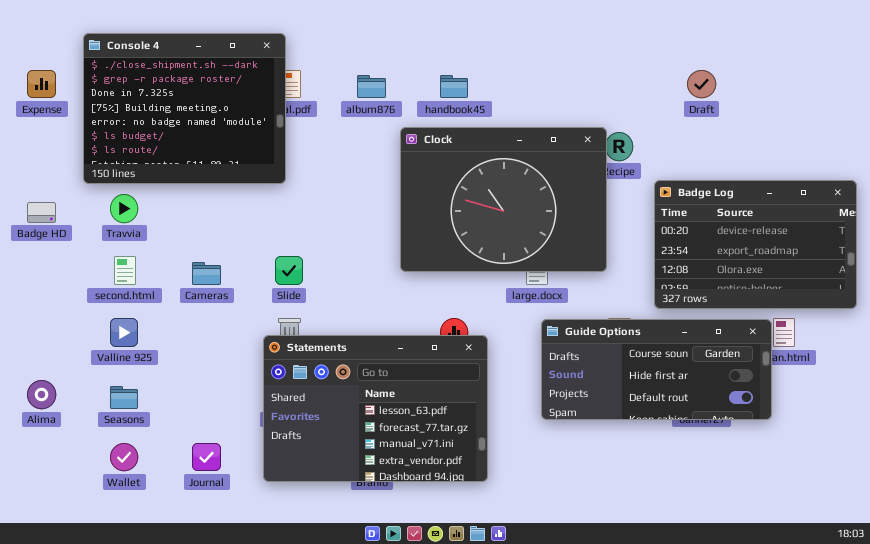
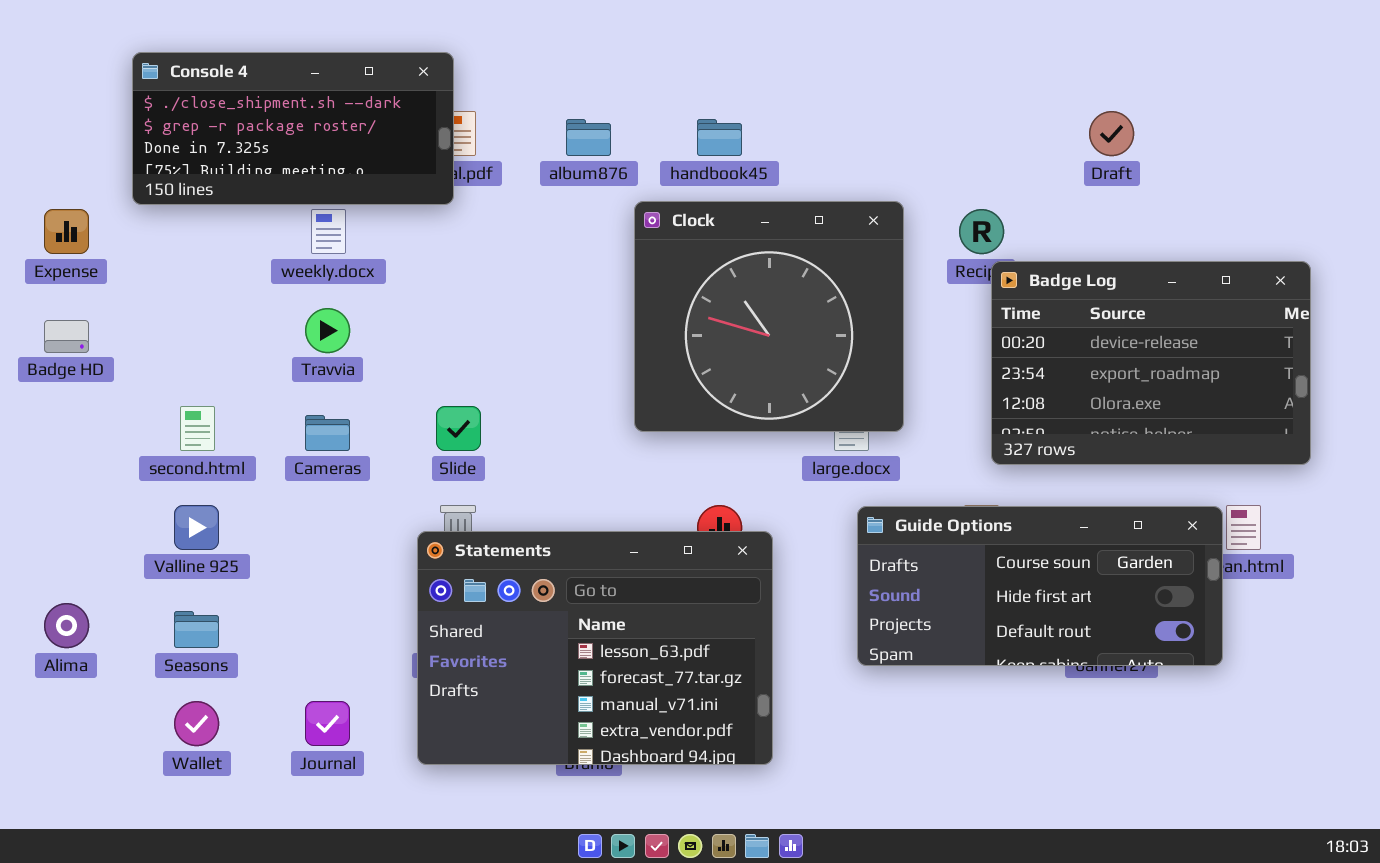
Console 4: [83,33,286,184] -> [132,52,454,205], resized
Expense: [27,70,56,98] -> [44,209,89,254], moved
Clock: [400,127,607,272] -> [634,201,904,432], resized
Badge Log: [654,180,857,309] -> [991,261,1311,465], moved
Travvia: [110,194,138,223] -> [305,308,350,353], moved

